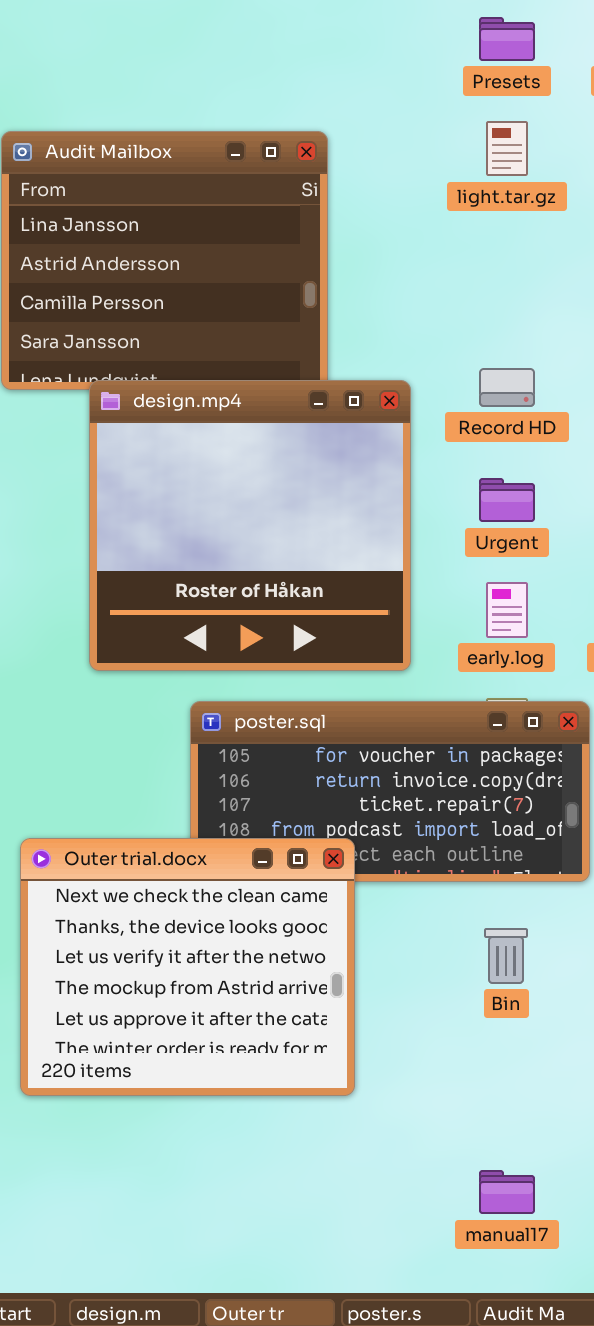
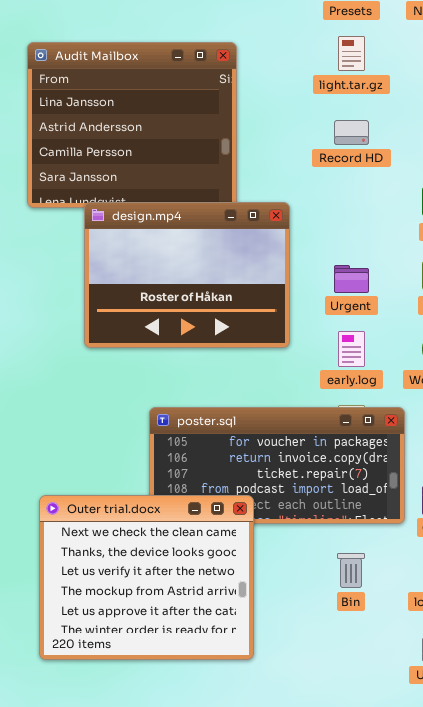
Record HD: [479,368,535,407] -> [334,120,369,145], moved
design.mp4: [89,380,411,671] -> [84,202,290,348], resized

